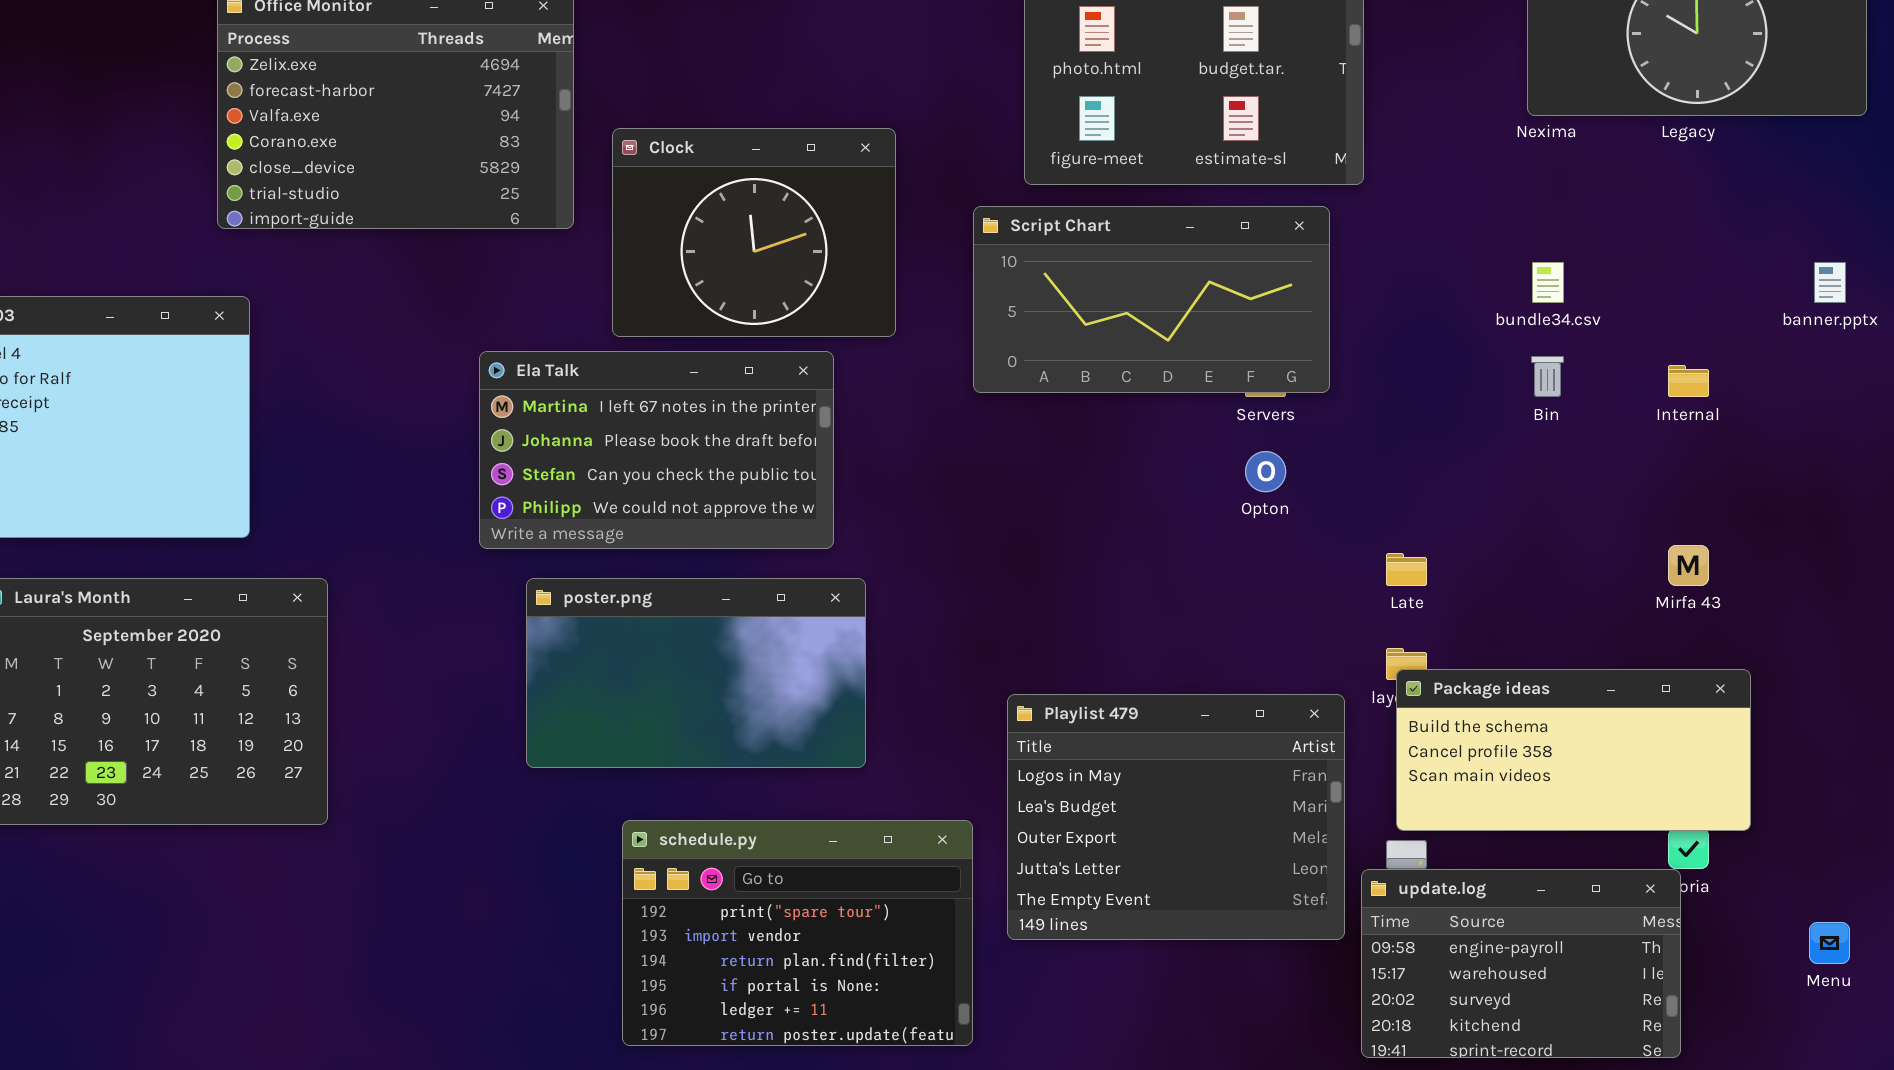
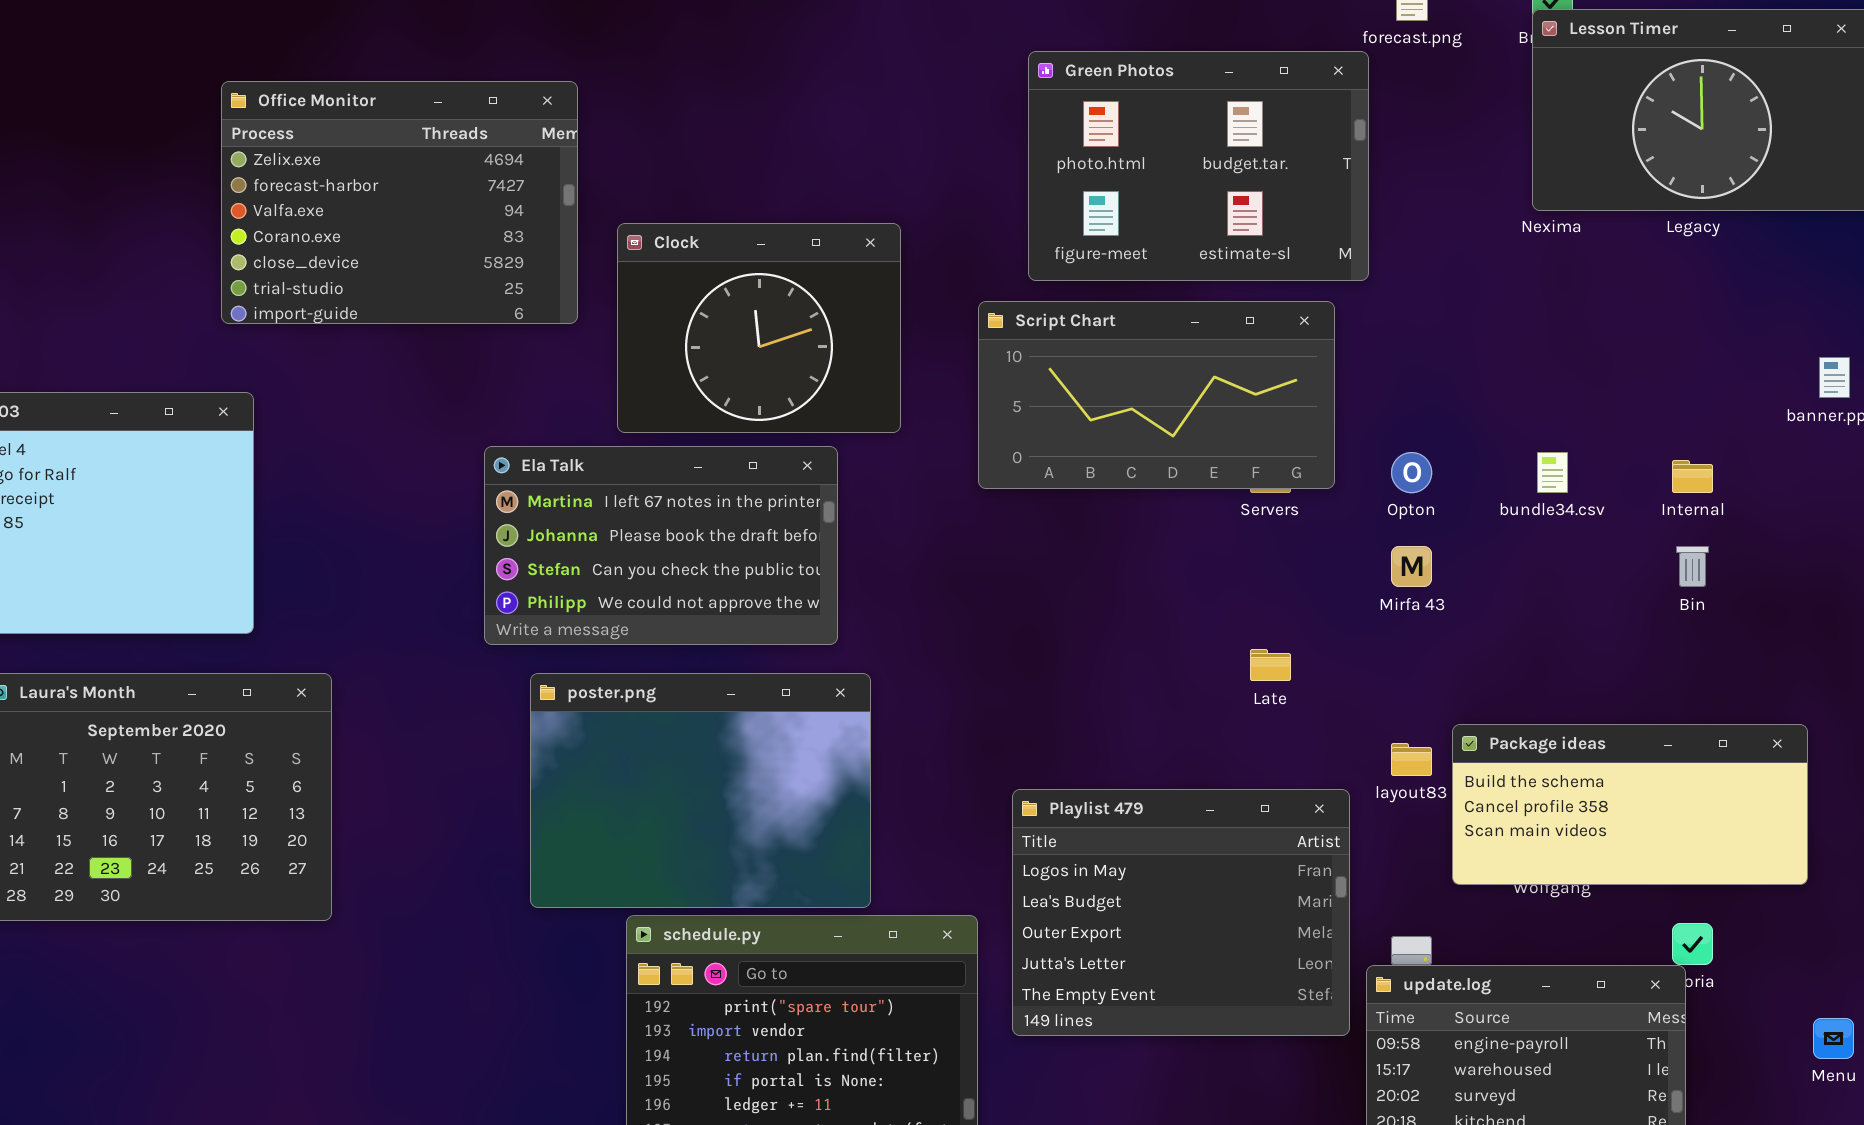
bundle34.csv: [1532,262,1564,303] -> [1537,452,1568,493], moved
Bin: [1531,356,1564,397] -> [1676,546,1709,587], moved
Opton: [1245,451,1286,492] -> [1391,452,1432,493], moved
Mirfa 43: [1668,545,1709,586] -> [1391,546,1432,587], moved
Late: [1386,553,1427,586] -> [1250,649,1291,681], moved
poster.png: [526,578,866,768] -> [530,673,871,908], resized
Package ideas: [1396,669,1751,831] -> [1452,724,1808,885], moved

